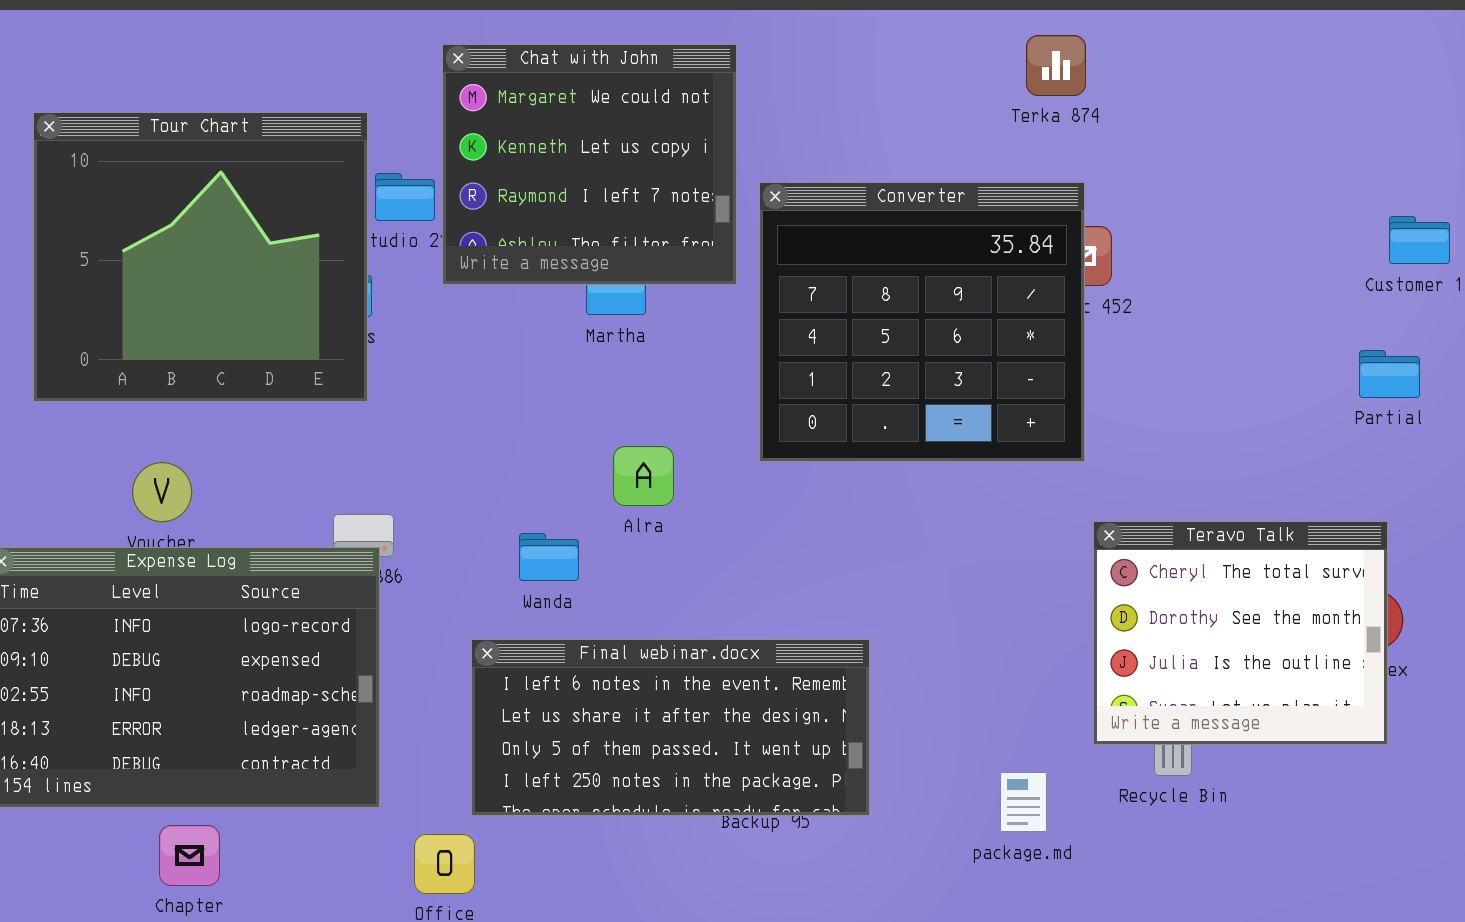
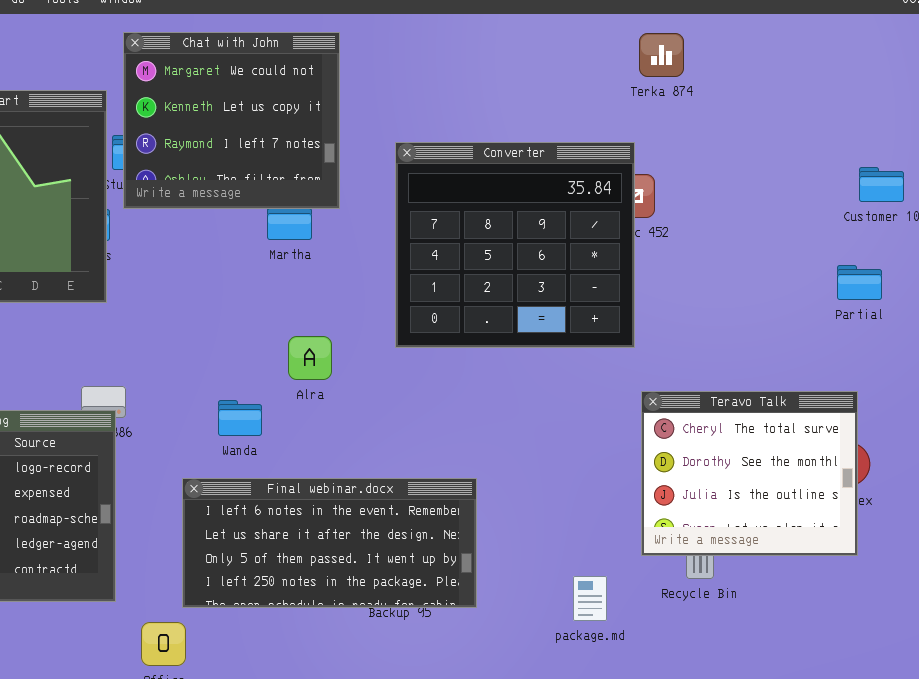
Terka 874: [1026,35,1086,96] -> [639,33,684,77], moved
Chat with John: [442,44,737,285] -> [123,32,340,209], moved

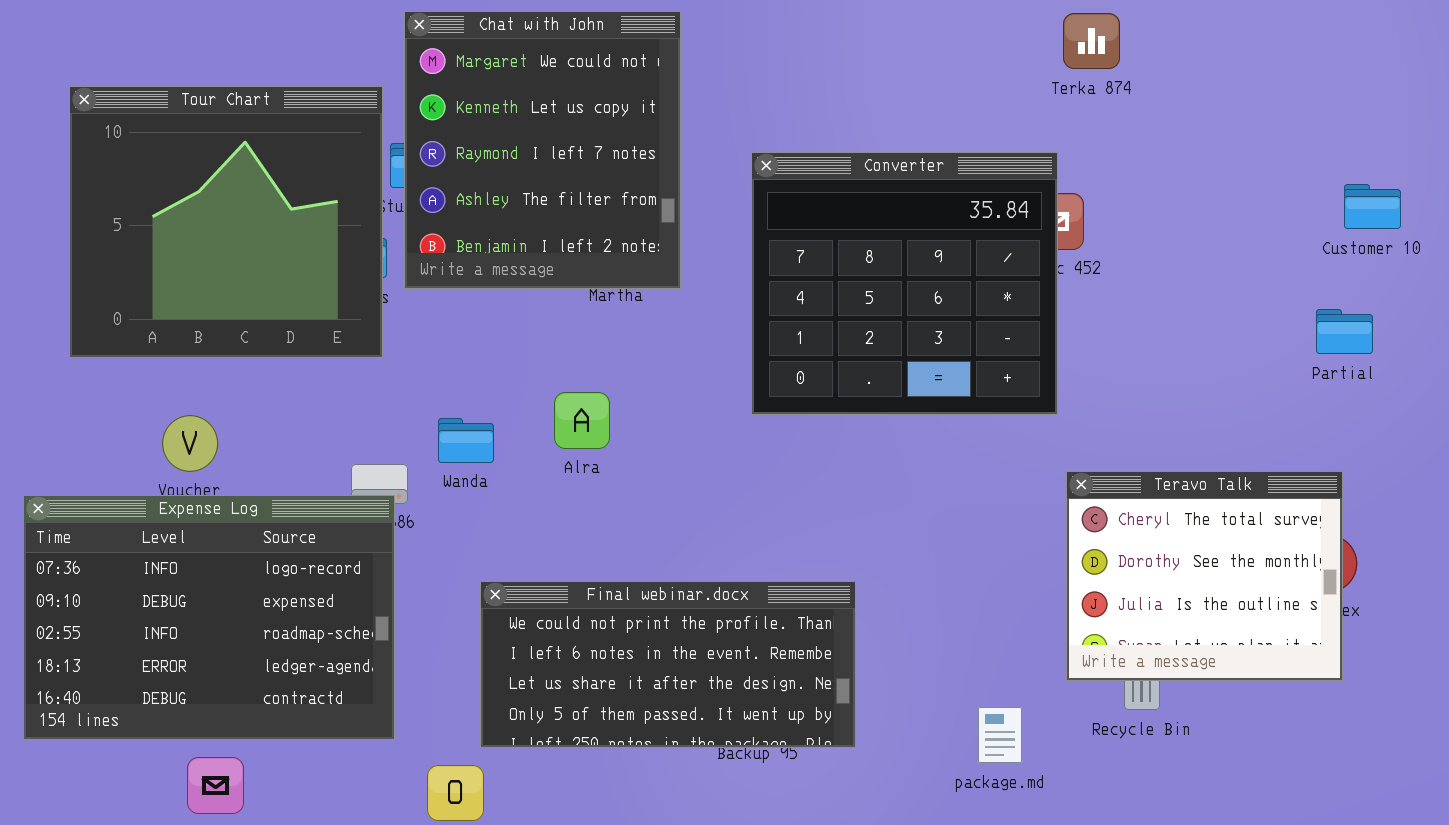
Chat with John: [123,32,340,209] -> [404,11,681,289], resized
Alra: [288,336,332,380] -> [554,392,610,449], moved
Wanda: [218,400,262,436] -> [438,418,494,463], moved
Final webinar.docx: [182,478,477,608] -> [480,581,856,748], scrolled up 1 row

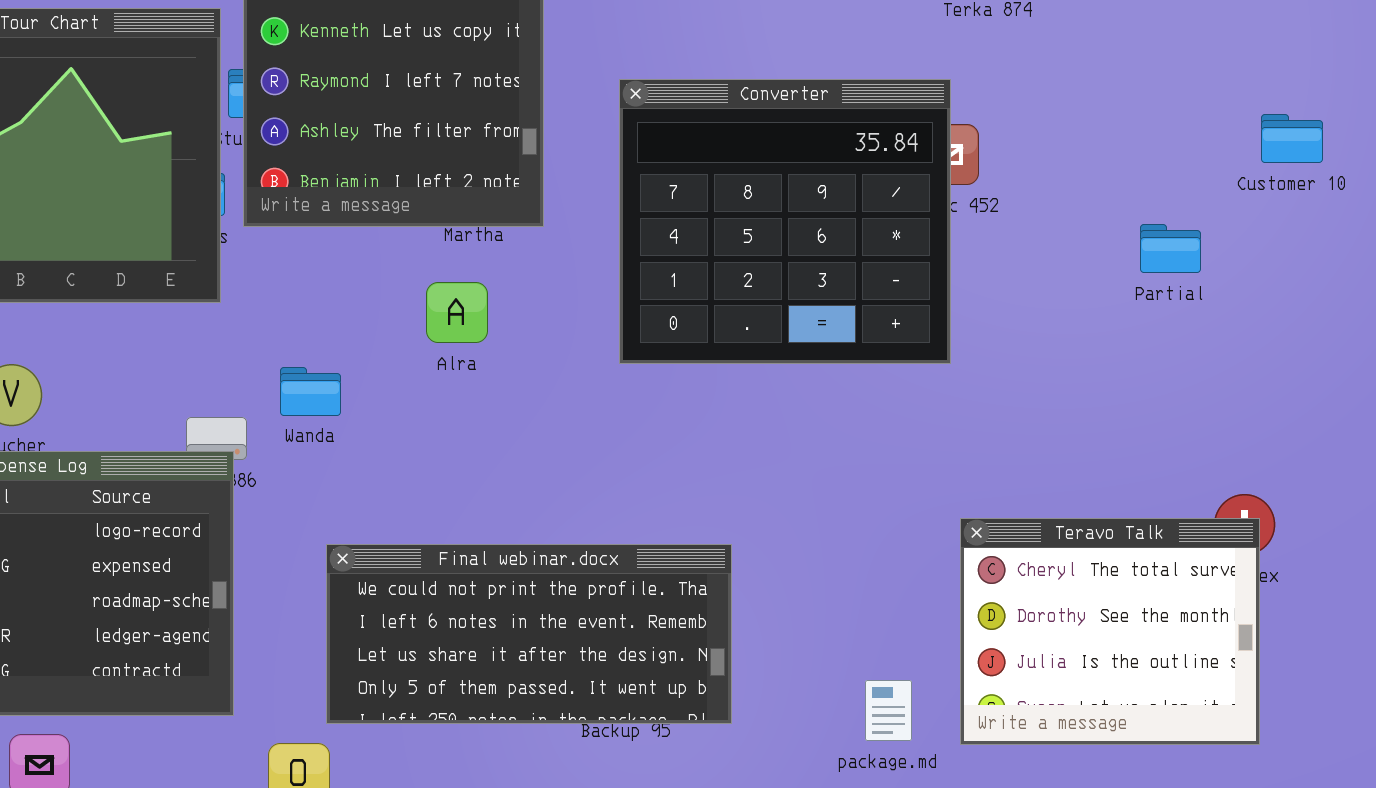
Partial: [1316,309,1373,354] -> [1140,224,1201,273], moved
Alra: [554,392,610,449] -> [426,282,488,343], moved
Teravo Talk: [1066,471,1343,681] -> [960,518,1260,745], moved

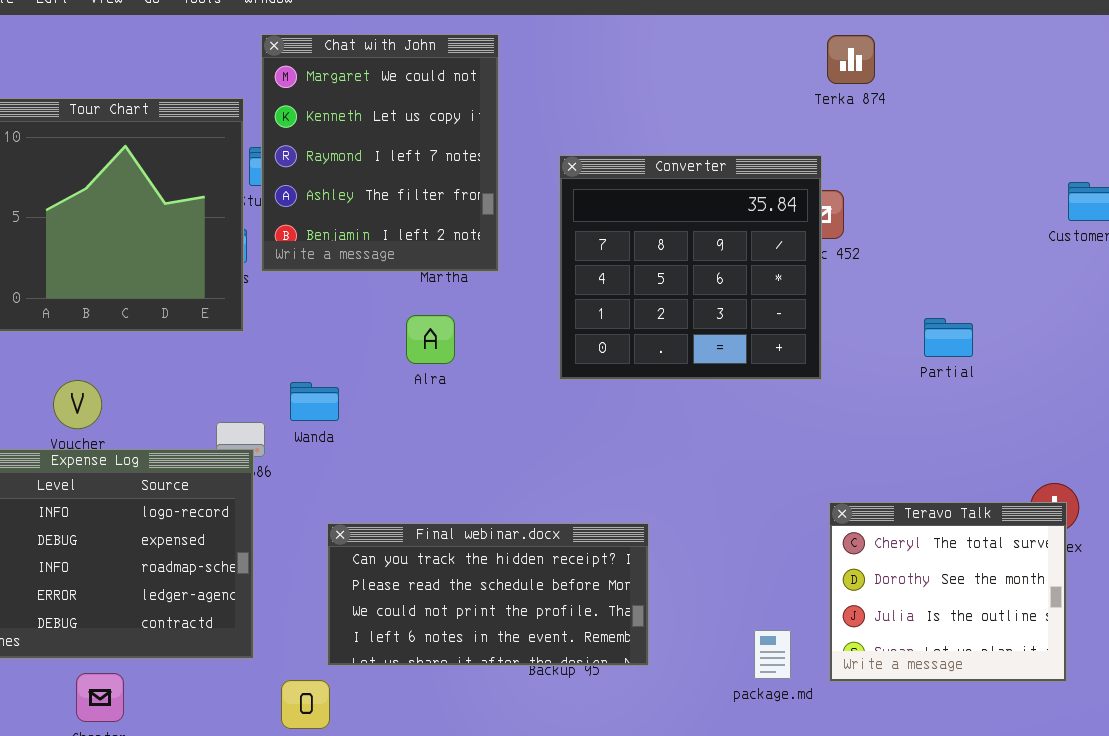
Partial: [1140,224,1201,273] -> [924,318,973,357], moved
Final webinar.docx: [326,544,732,724] -> [327,523,649,666], scrolled up 2 rows

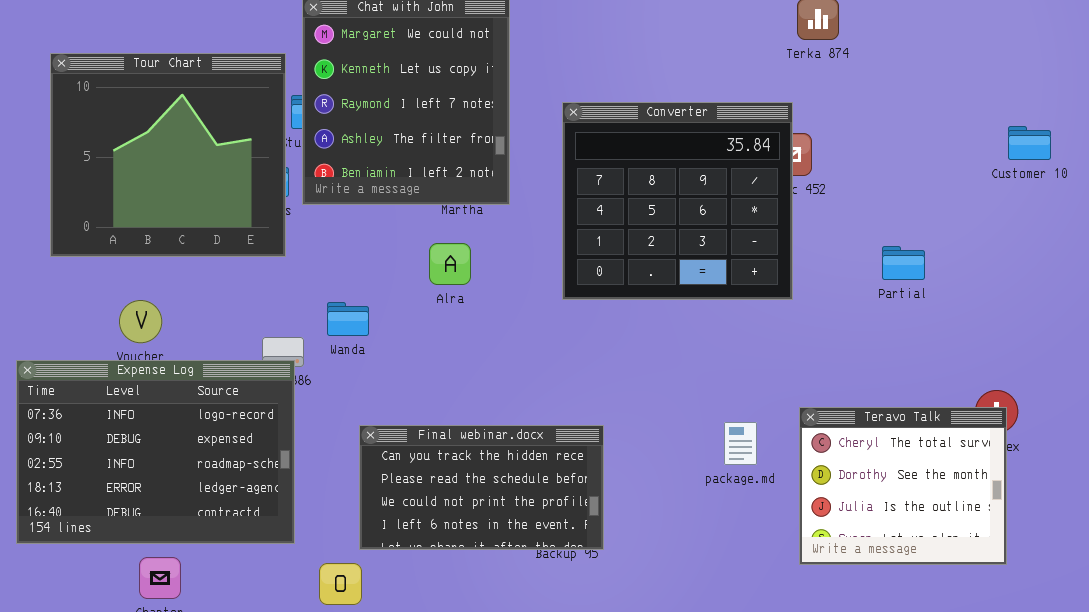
Final webinar.docx: [327,523,649,666] -> [359,425,604,550], resized
package.md: [754,630,791,679] -> [724,422,757,465], moved

